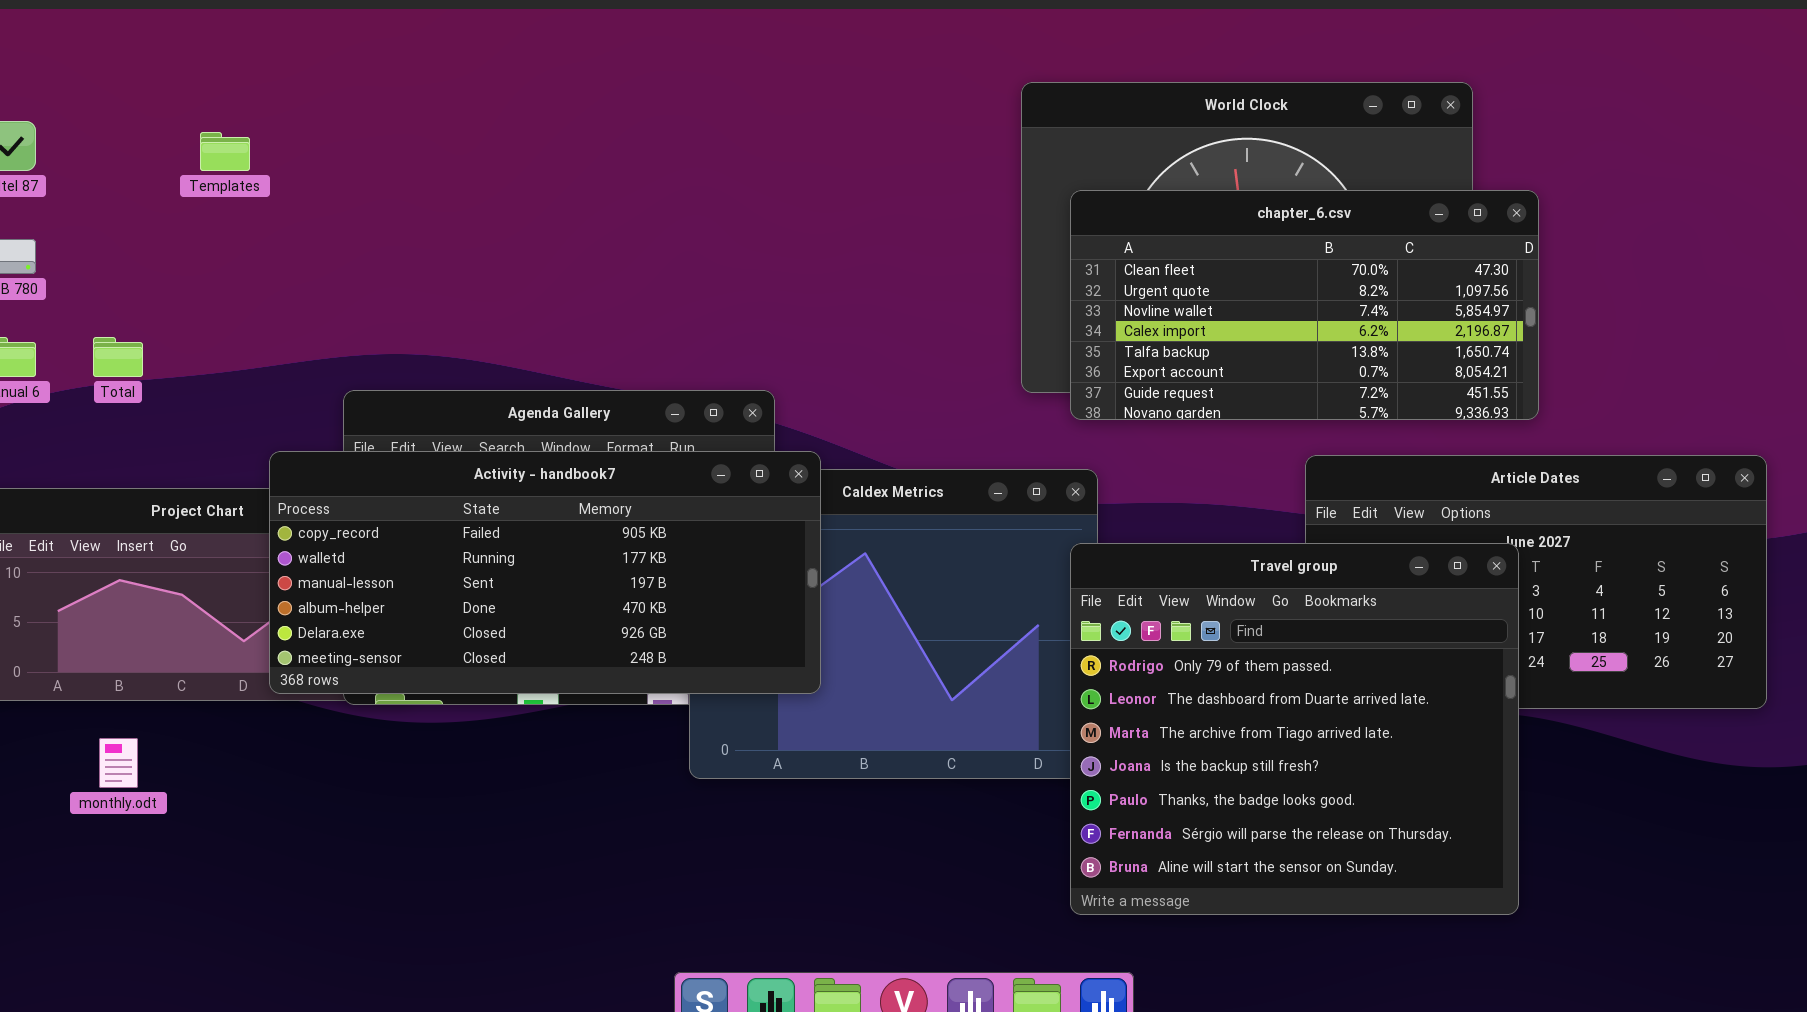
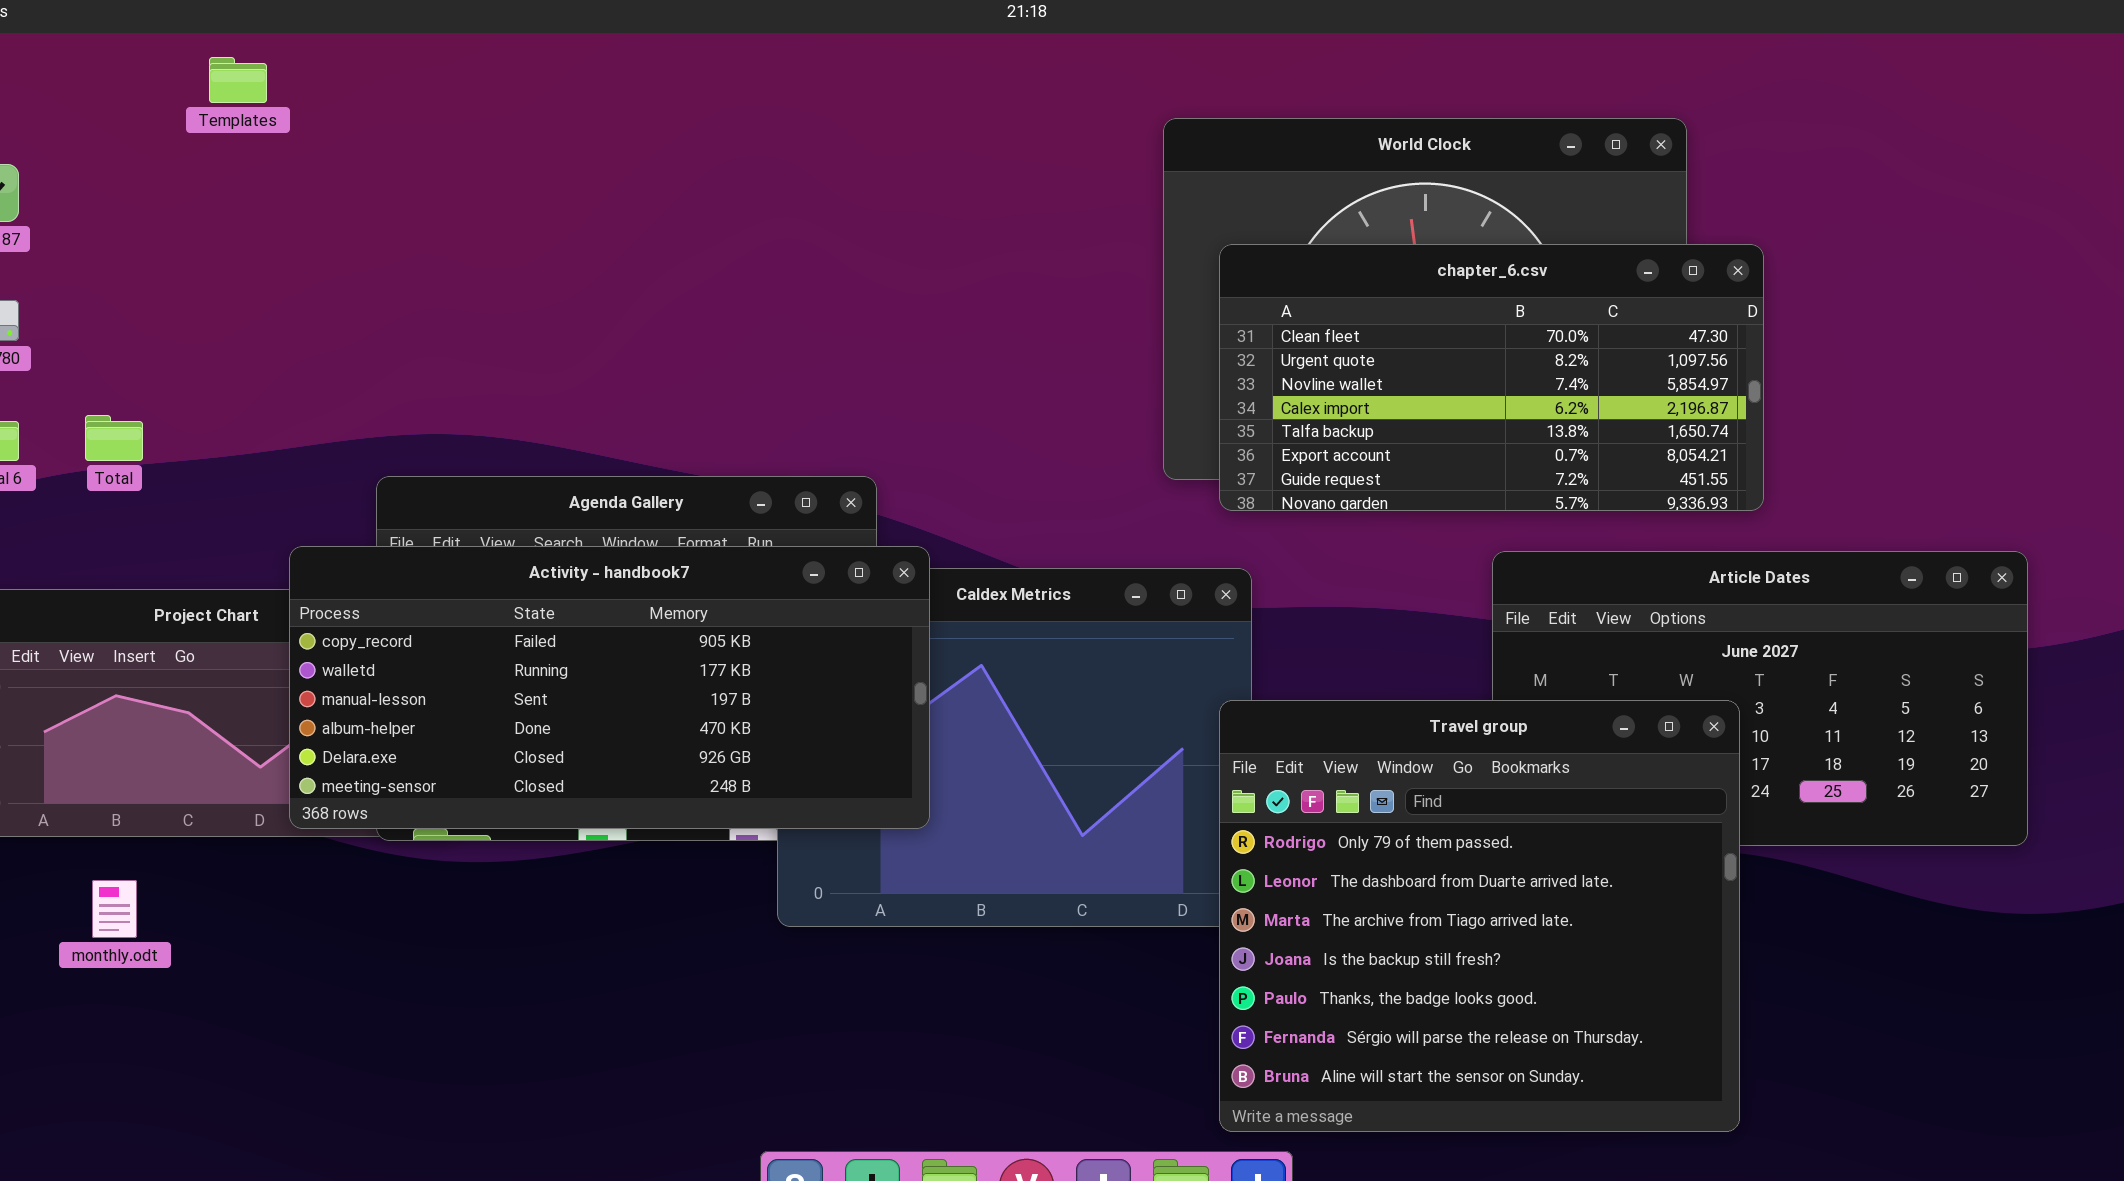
Templates: [200,132,250,171] -> [209,57,267,103], moved
Travel group: [1070,543,1519,915] -> [1219,700,1740,1132], moved

